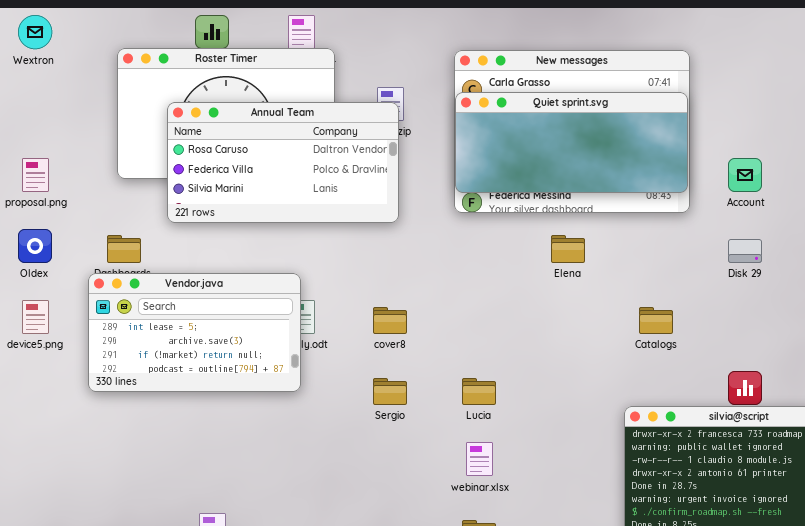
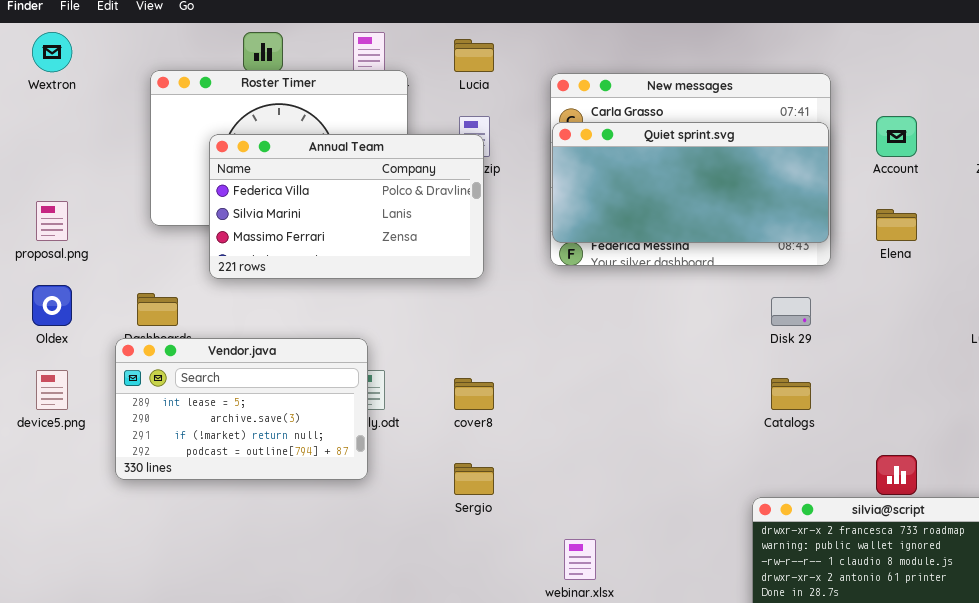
Annual Team: [167,102,399,223] -> [209,134,484,279], scrolled down 1 row
Account: [728,158,762,192] -> [876,116,917,157], moved
Elena: [551,235,585,263] -> [876,209,917,241], moved
Disk 29: [728,239,762,263] -> [771,297,811,326], moved
Lucia: [462,378,496,405] -> [454,39,494,72], moved

